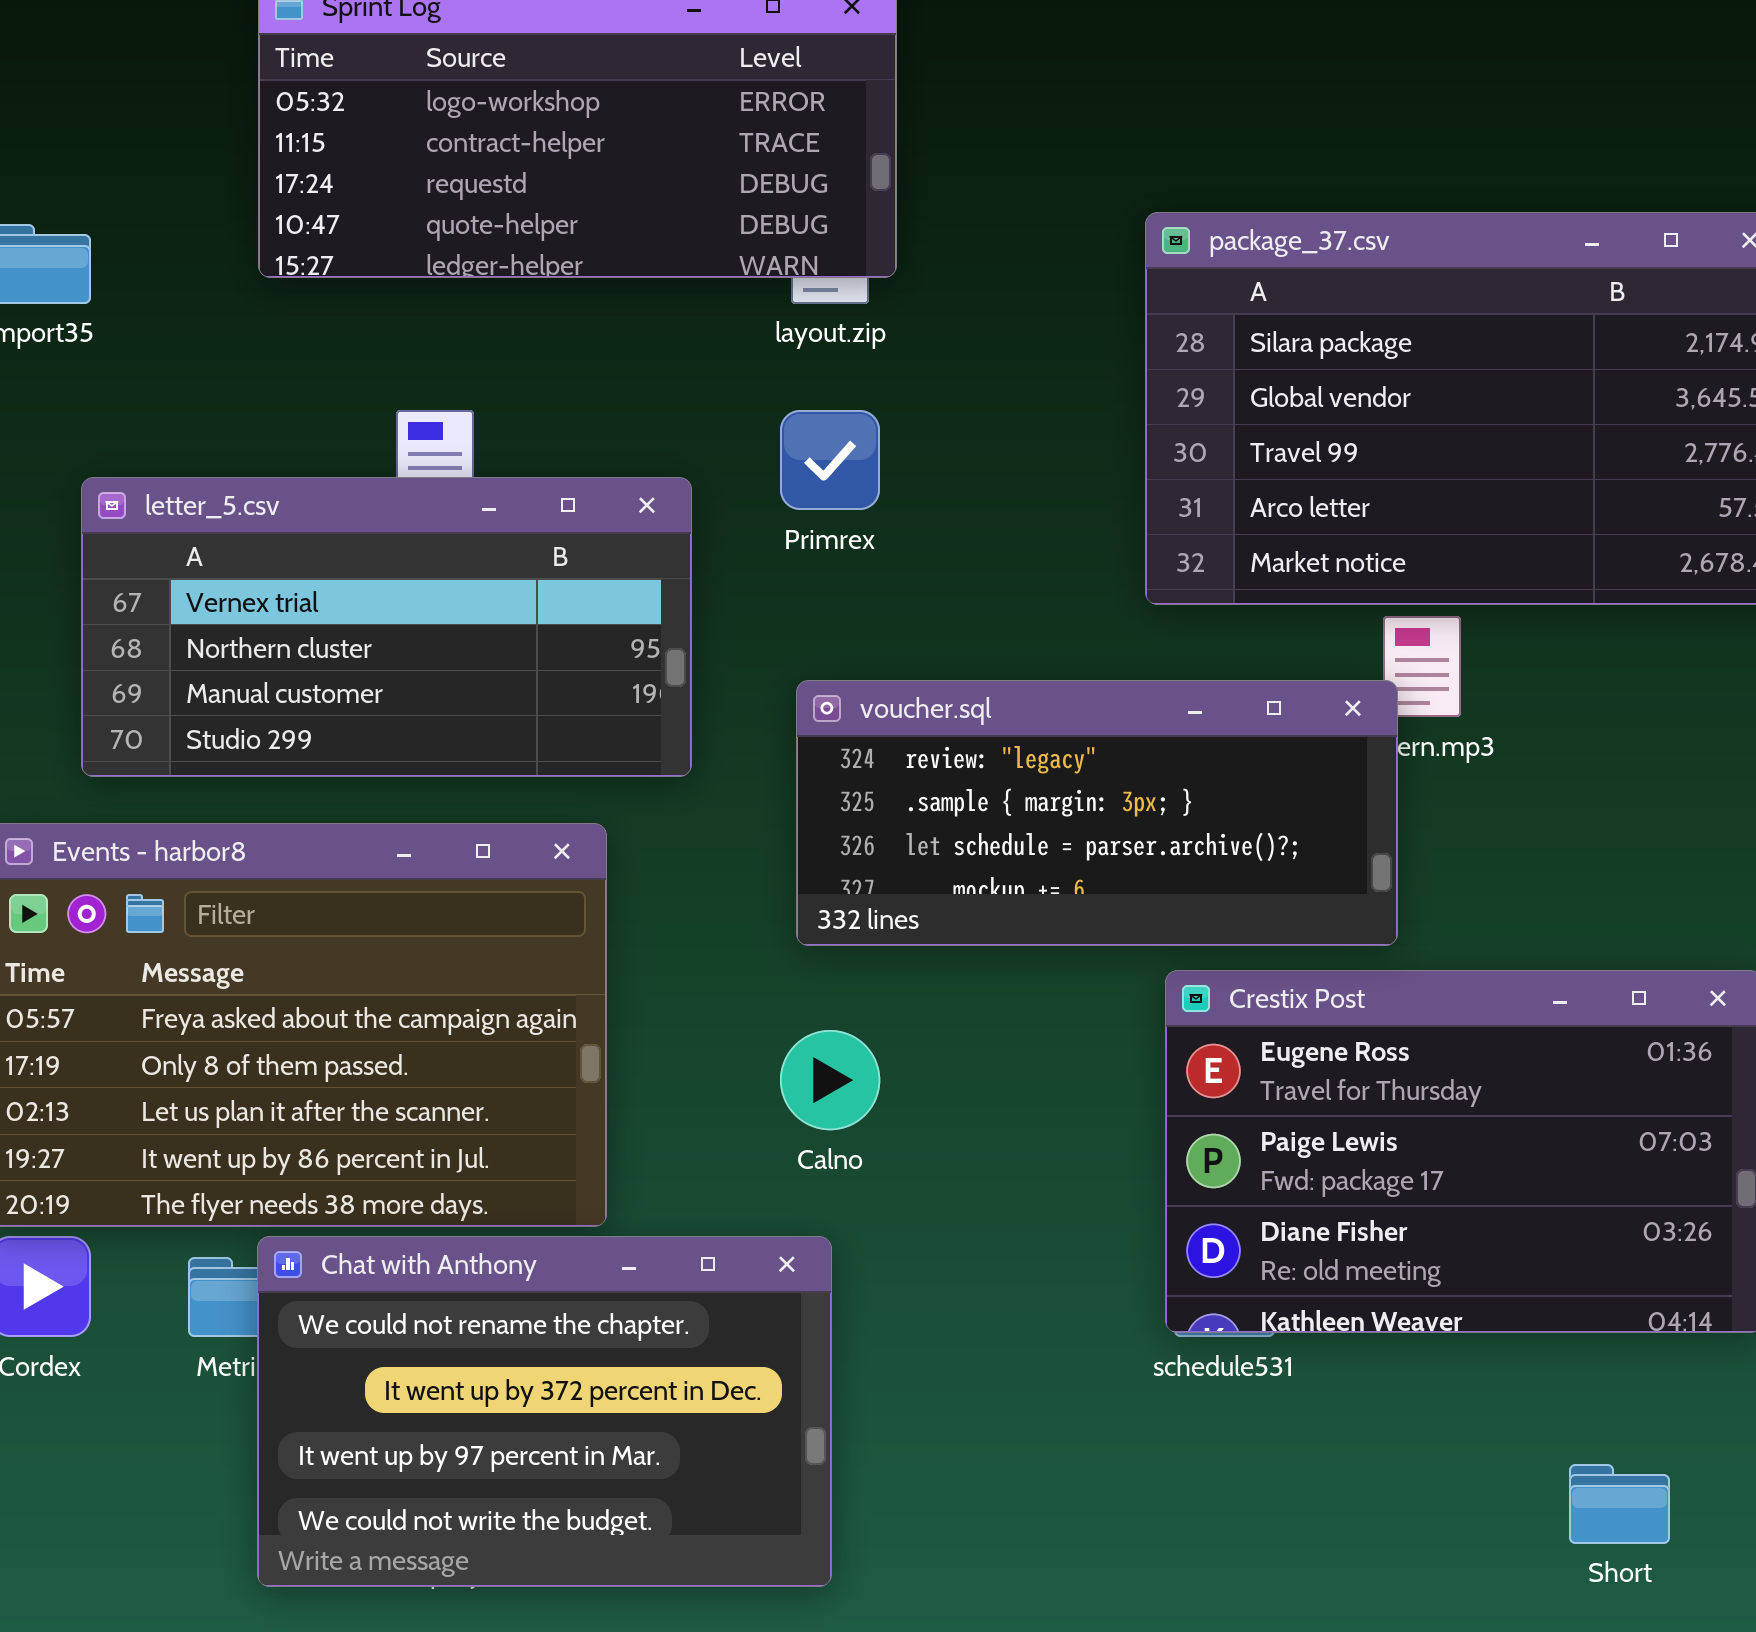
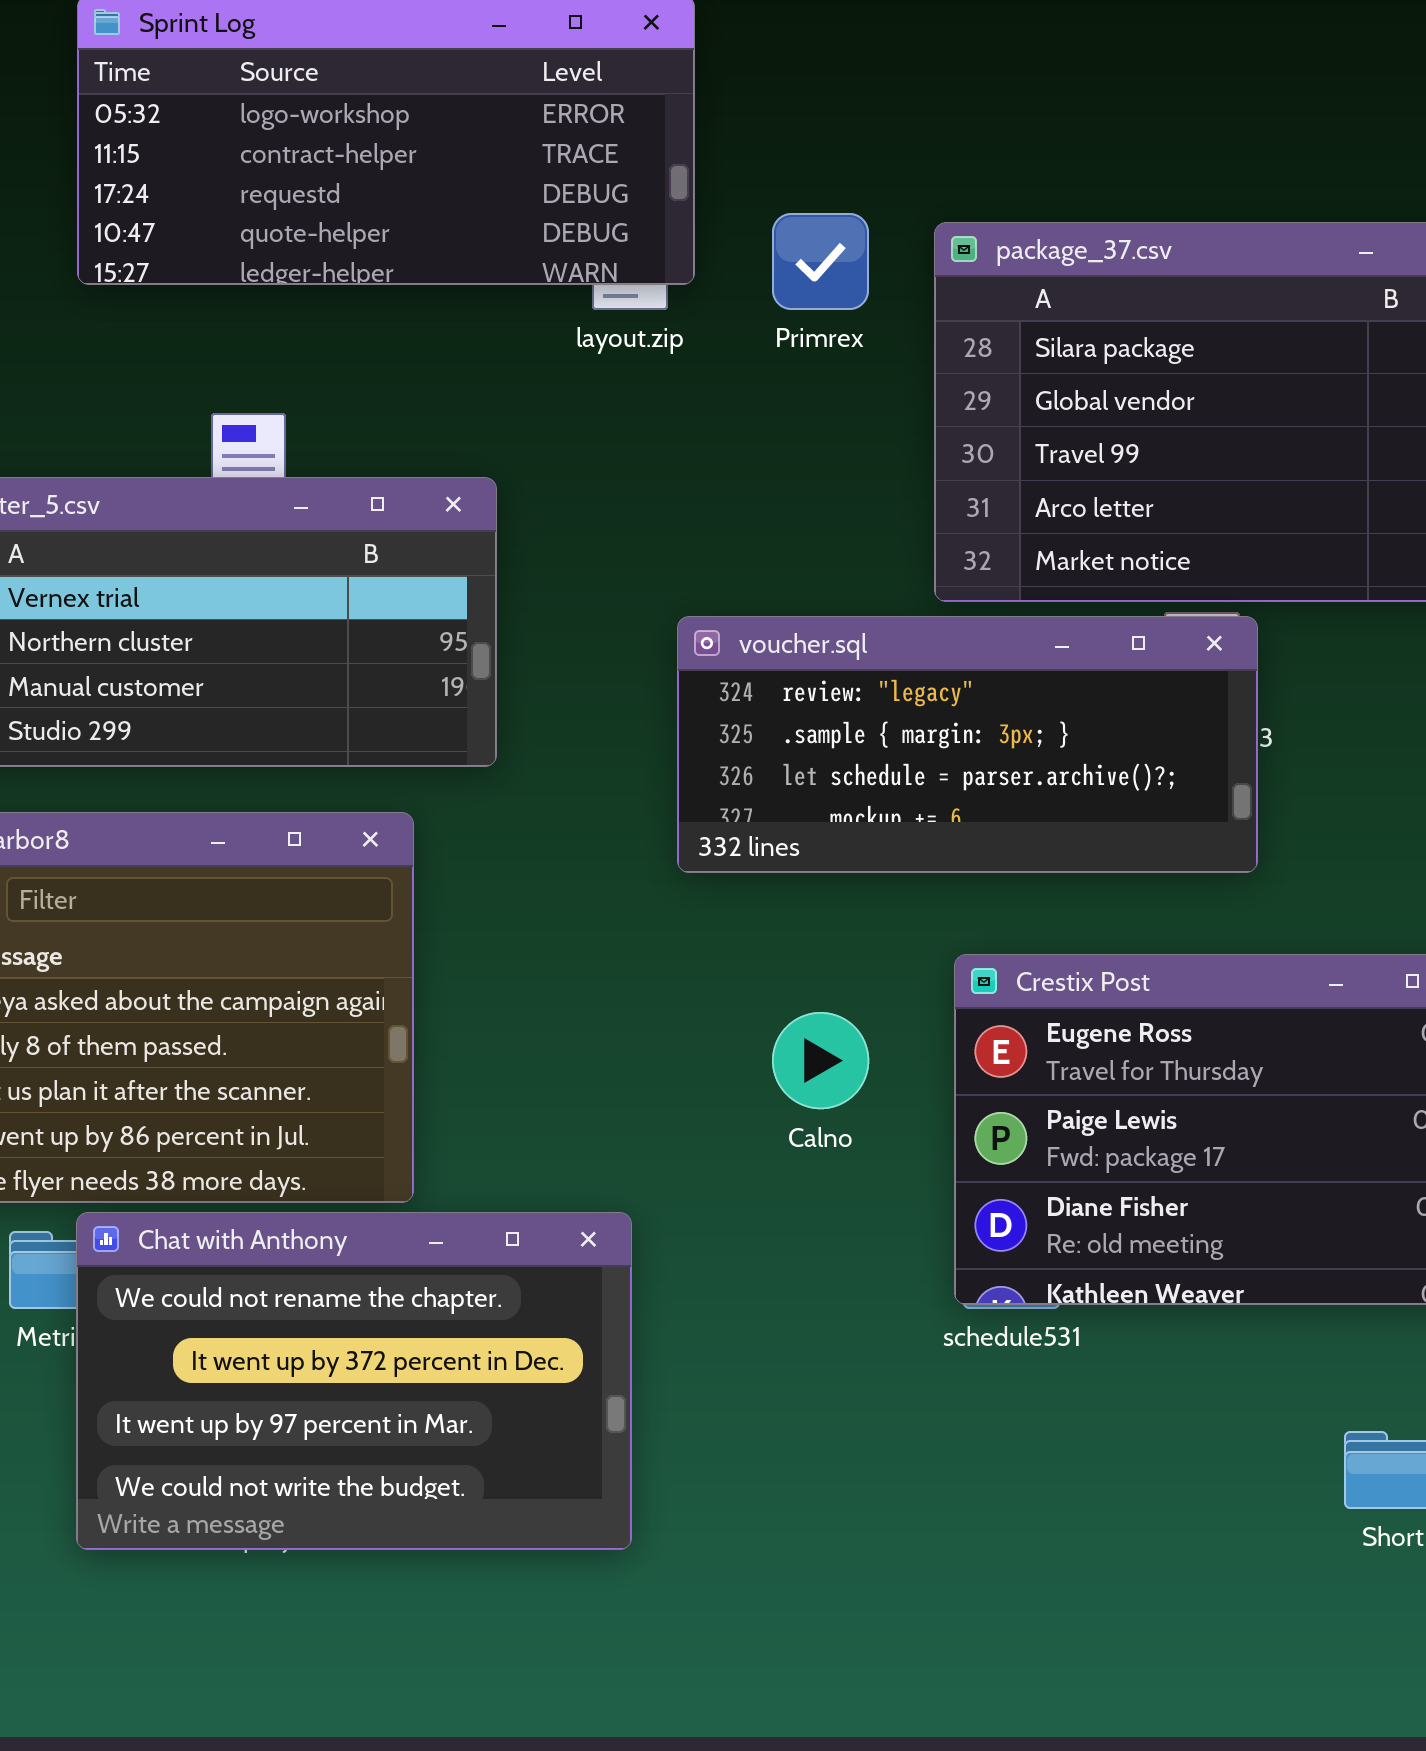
Primrex: [780,410,880,510] -> [772,213,869,310], moved
voucher.sql: [796,680,1398,946] -> [677,616,1258,873], moved
Calno: [780,1030,880,1130] -> [772,1012,869,1109], moved

